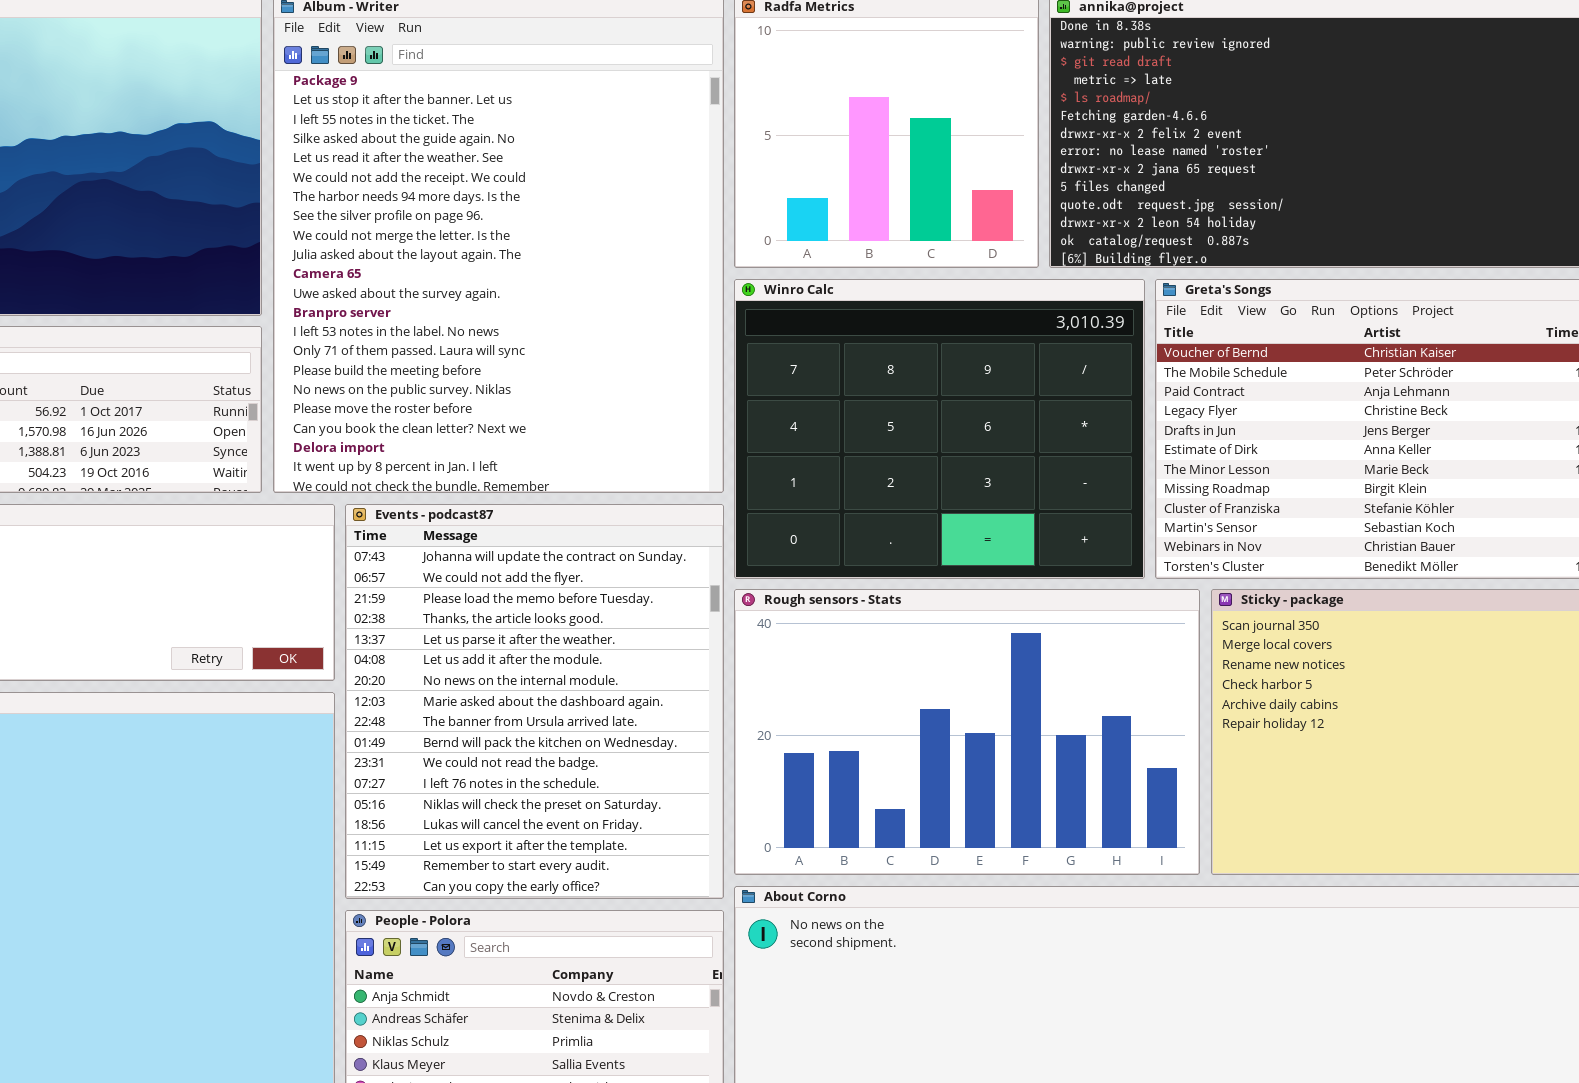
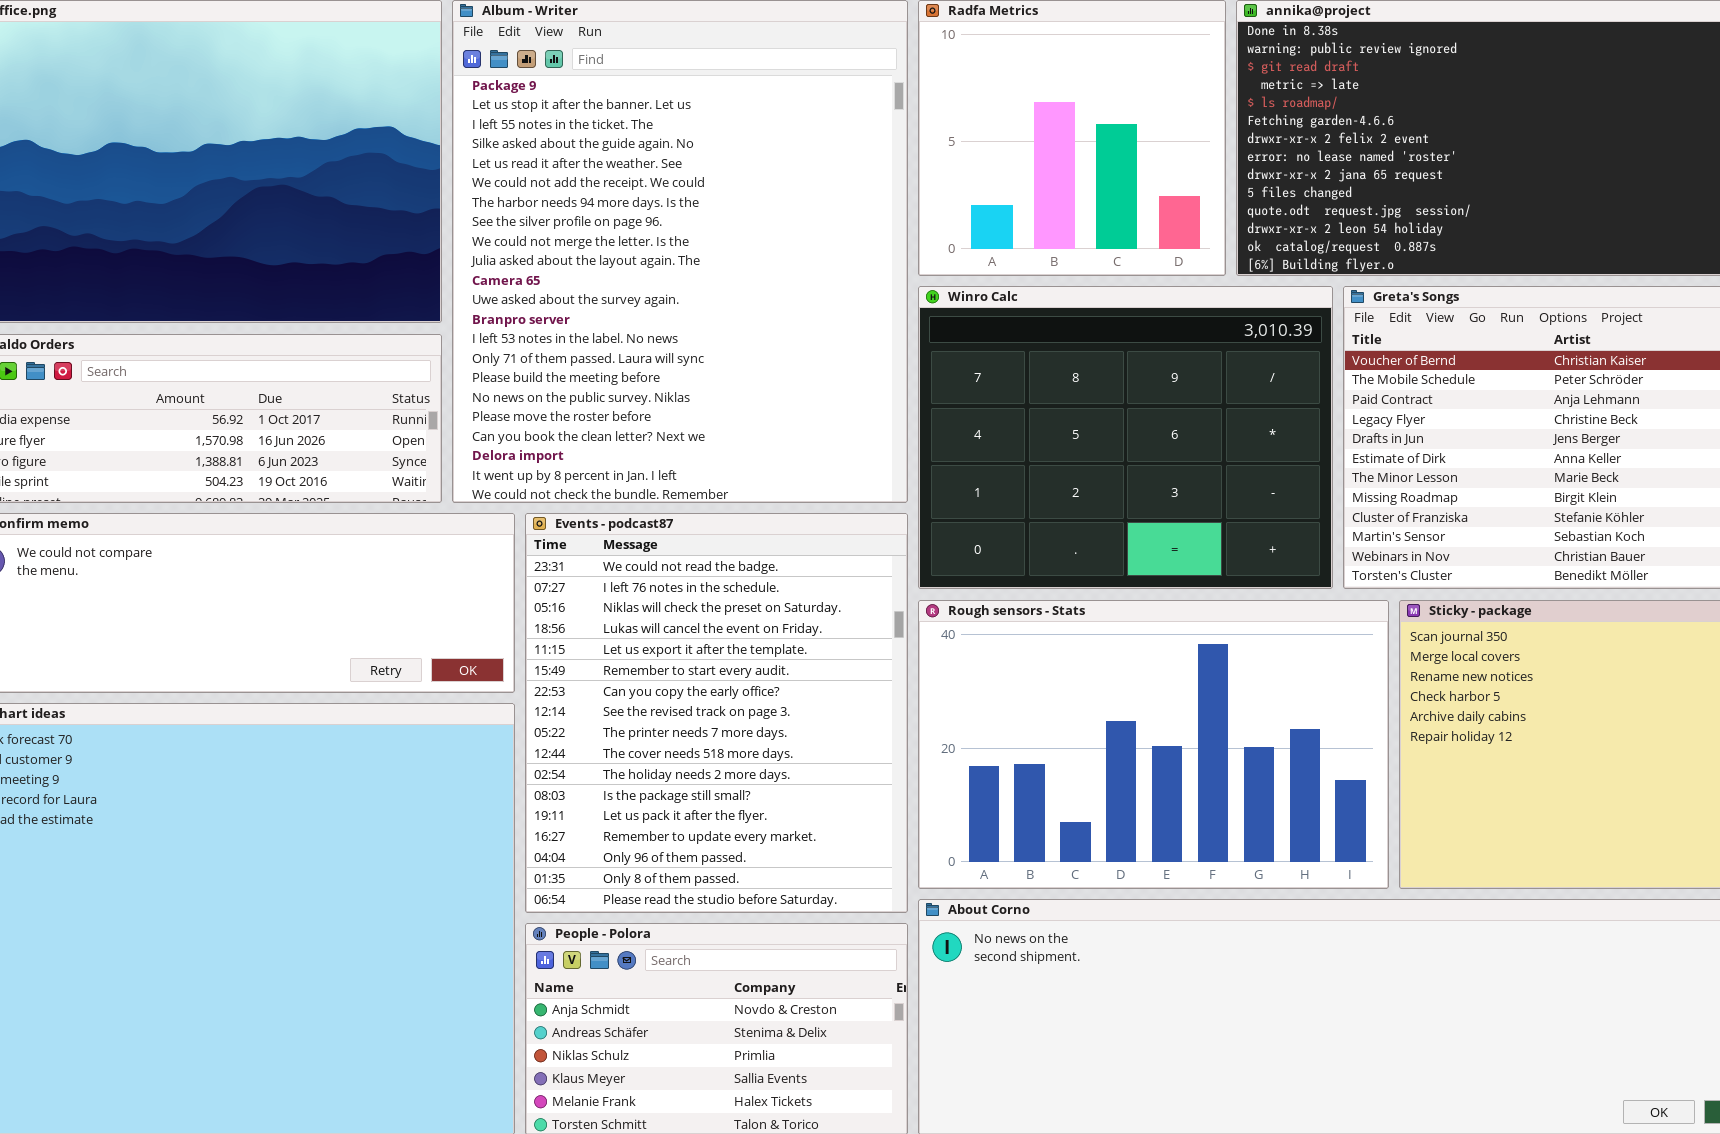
Events - podcast87: [345,504,724,899] -> [525,513,908,913], scrolled down 10 rows

